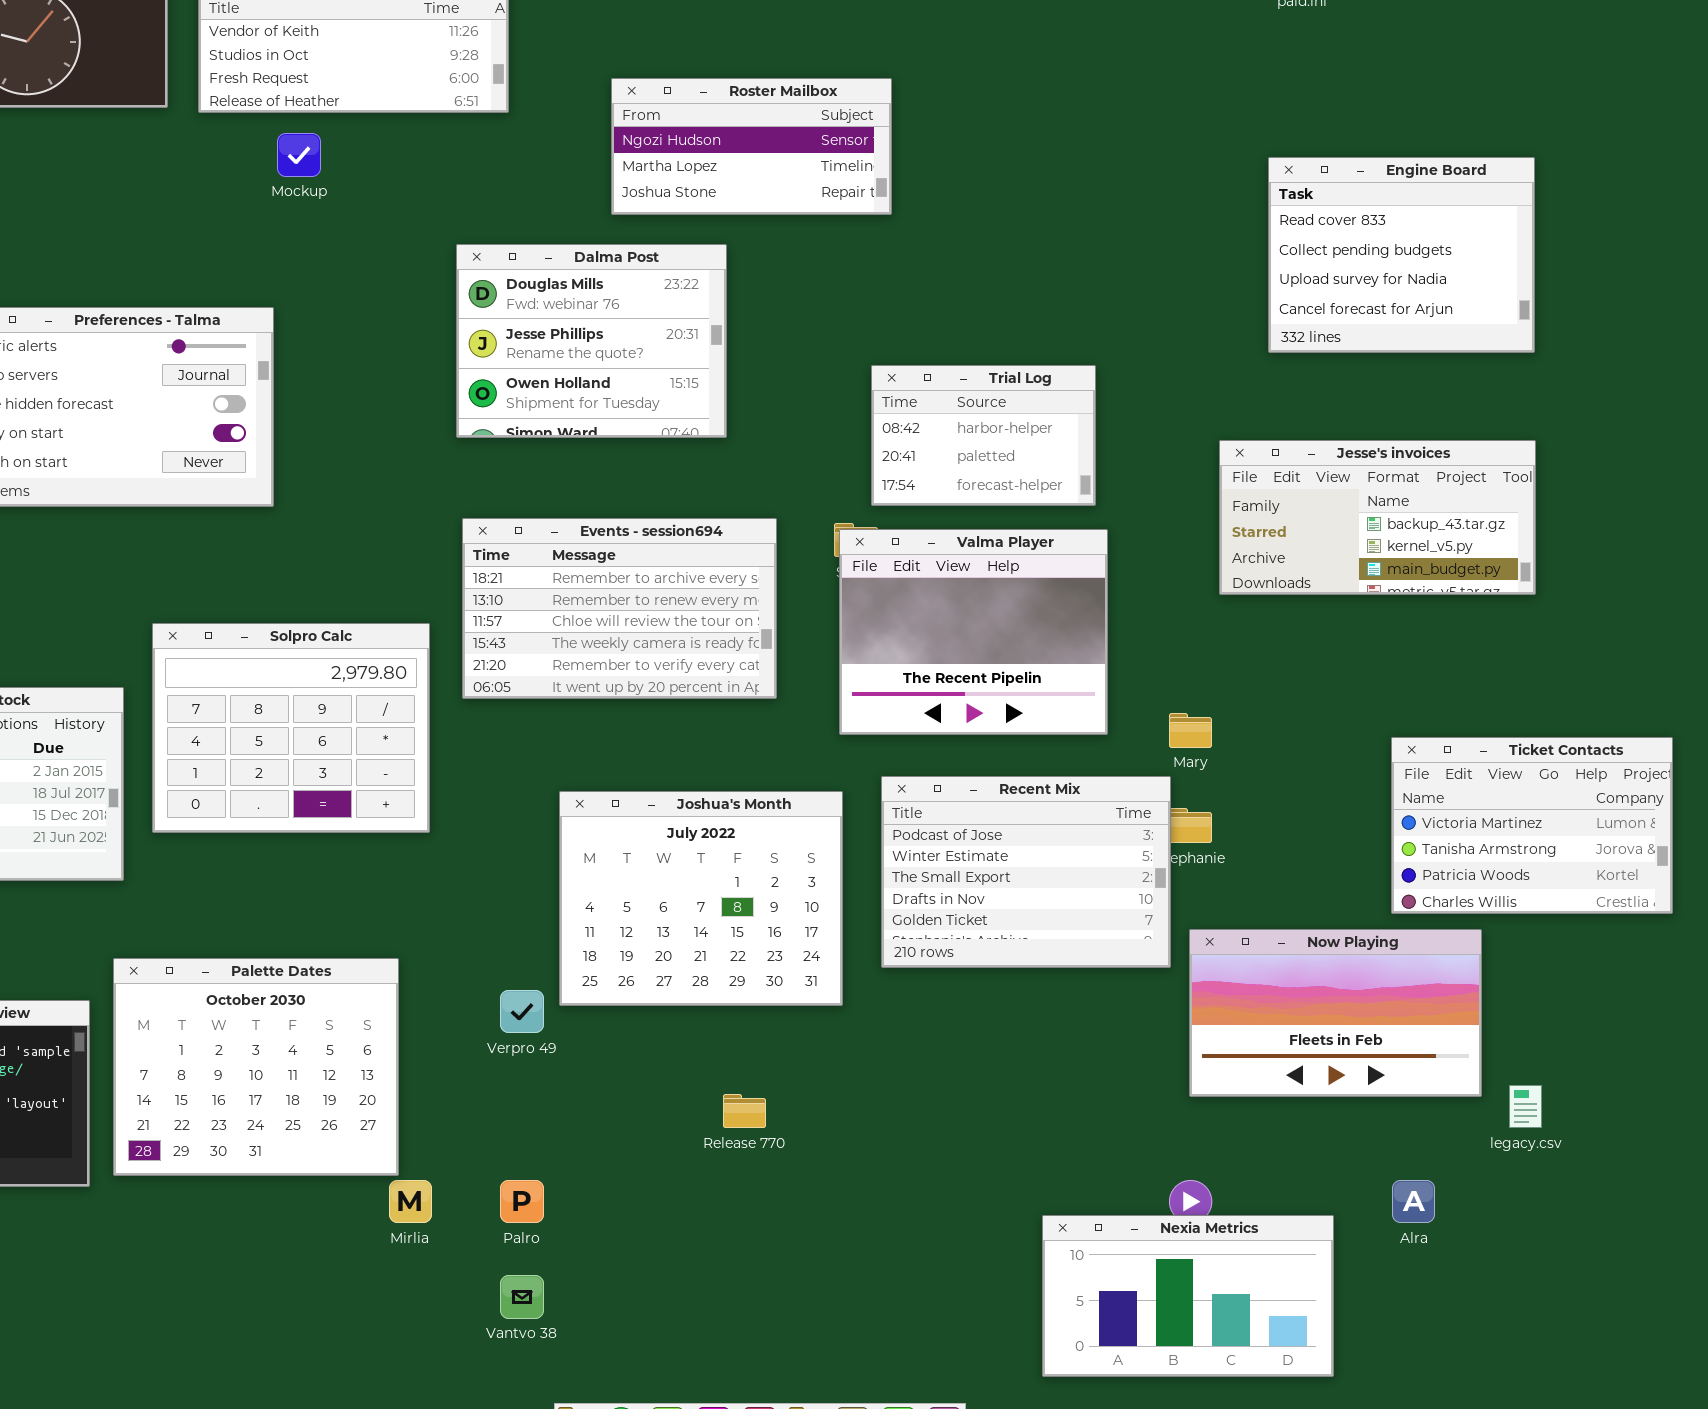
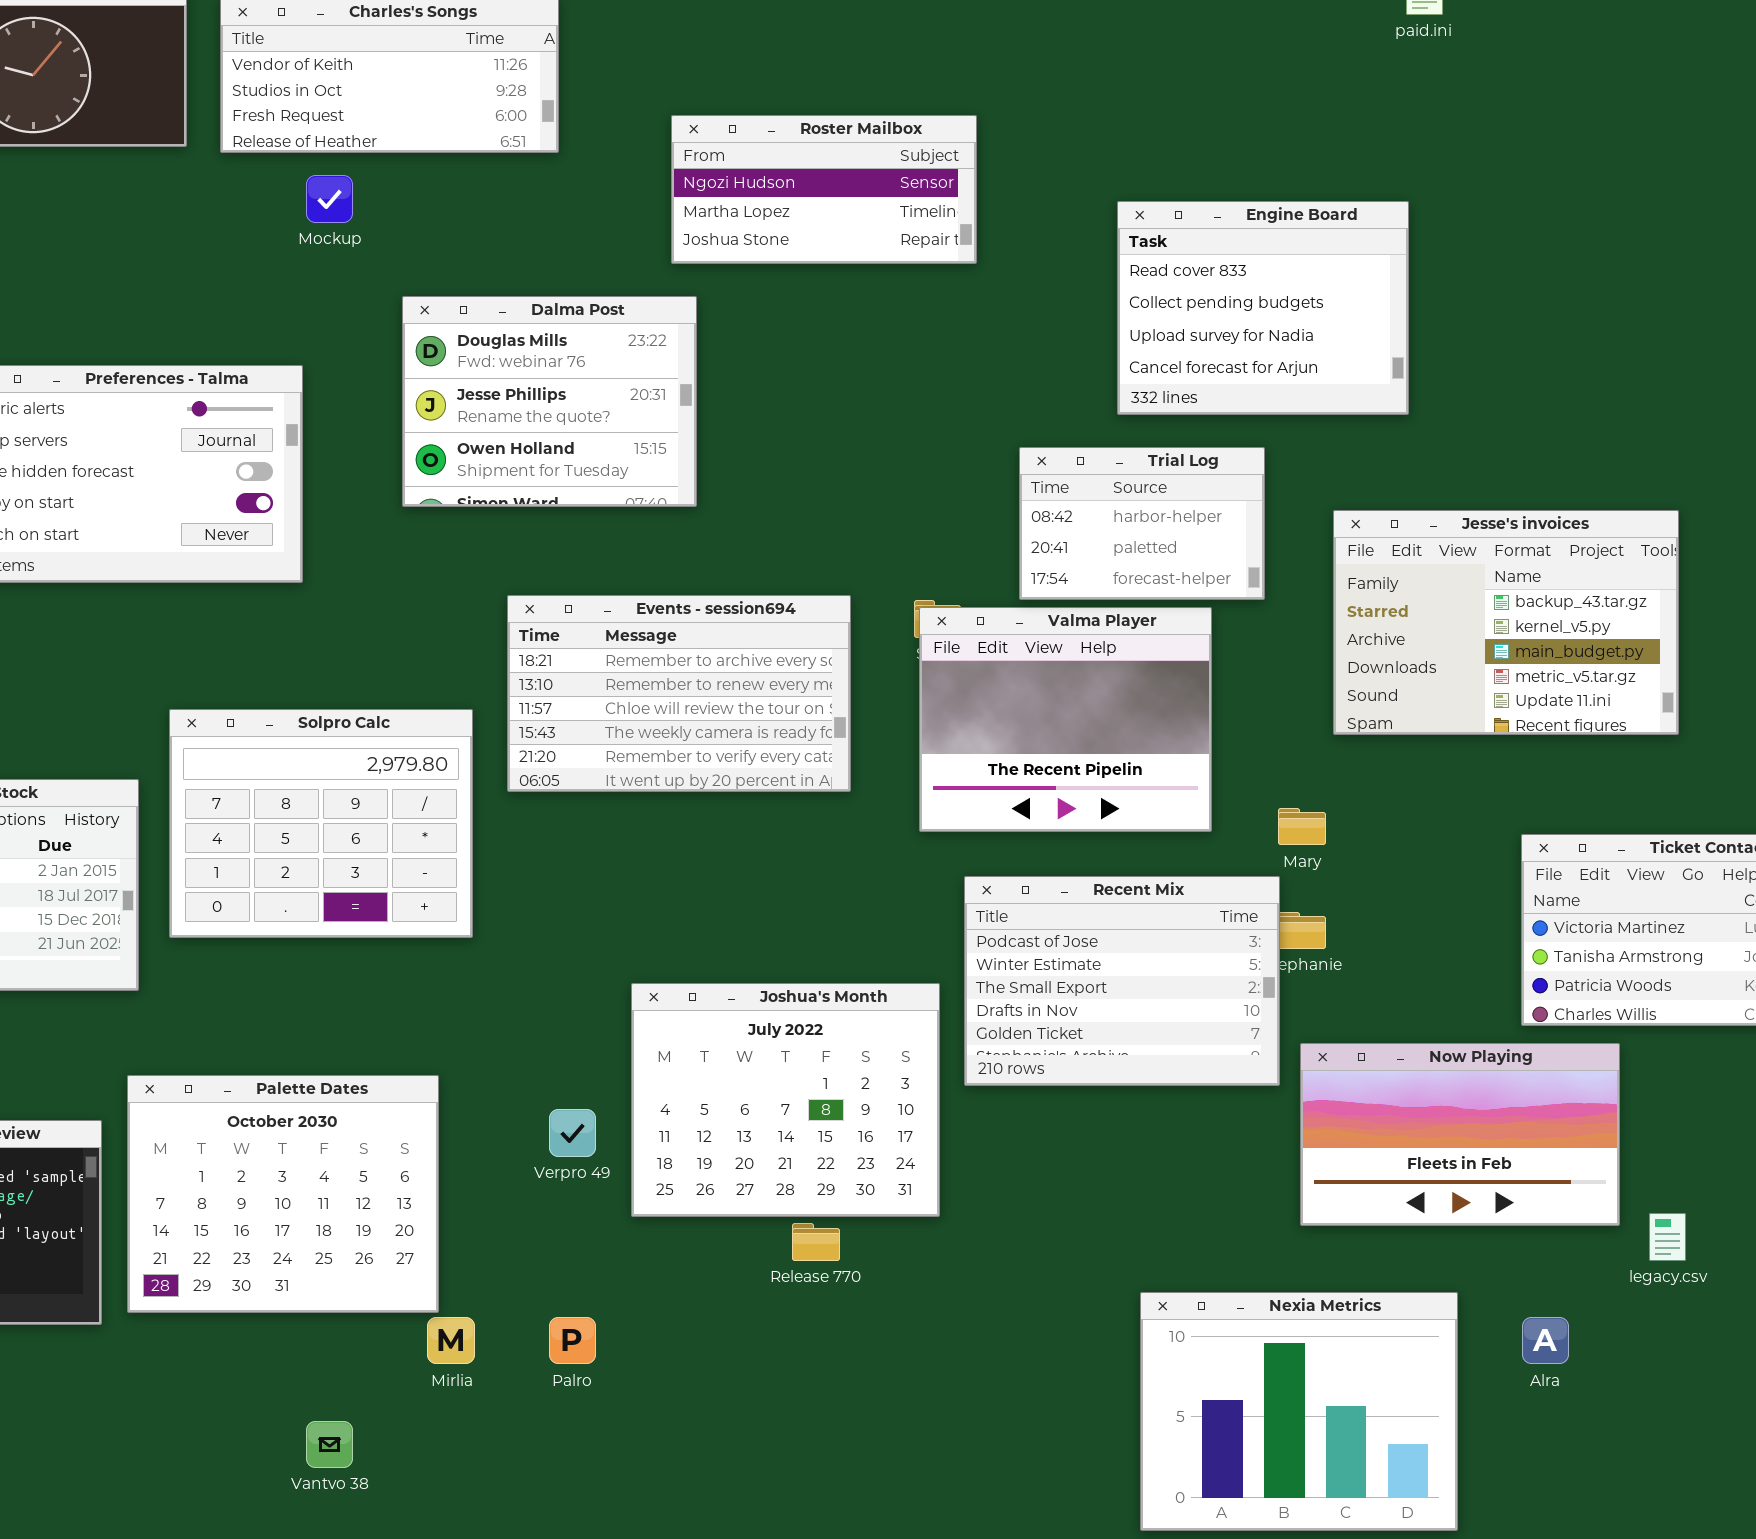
Engine Board: [1268,157,1535,353] -> [1117,201,1409,415], moved
Dalma Post: [456,244,727,438] -> [402,296,697,507], moved
Trial Log: [871,365,1096,506] -> [1019,447,1265,600], moved
Jesse's invoices: [1219,440,1536,595] -> [1333,510,1679,735], resized
Joshua's Month: [559,791,843,1006] -> [631,983,940,1217], moved
Nexia Metrics: [1042,1215,1334,1377] -> [1140,1292,1458,1531], resized
Vantvo 38: [500,1275,544,1319] -> [306,1421,353,1468], moved

